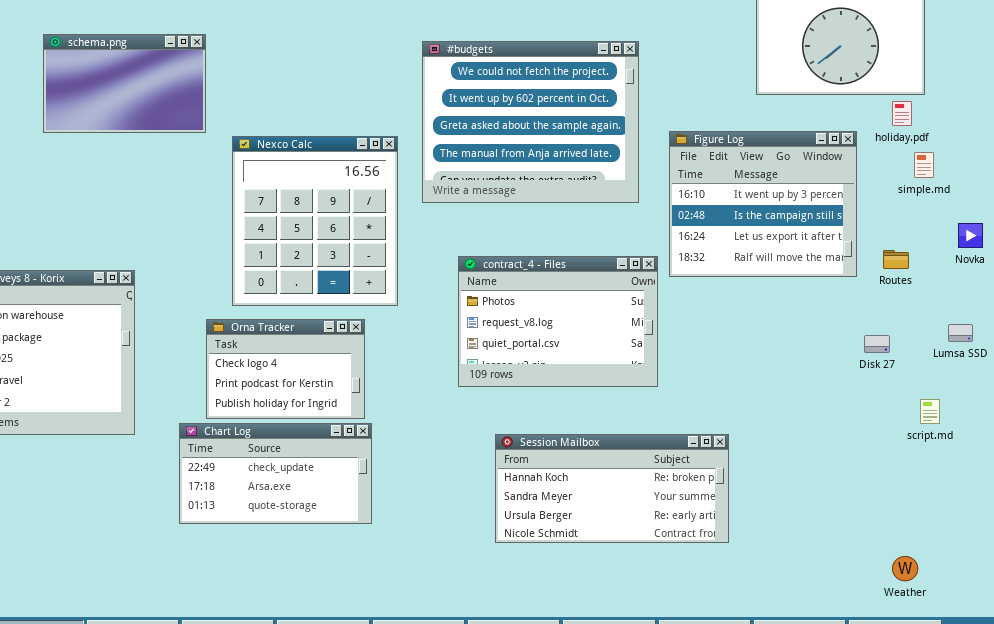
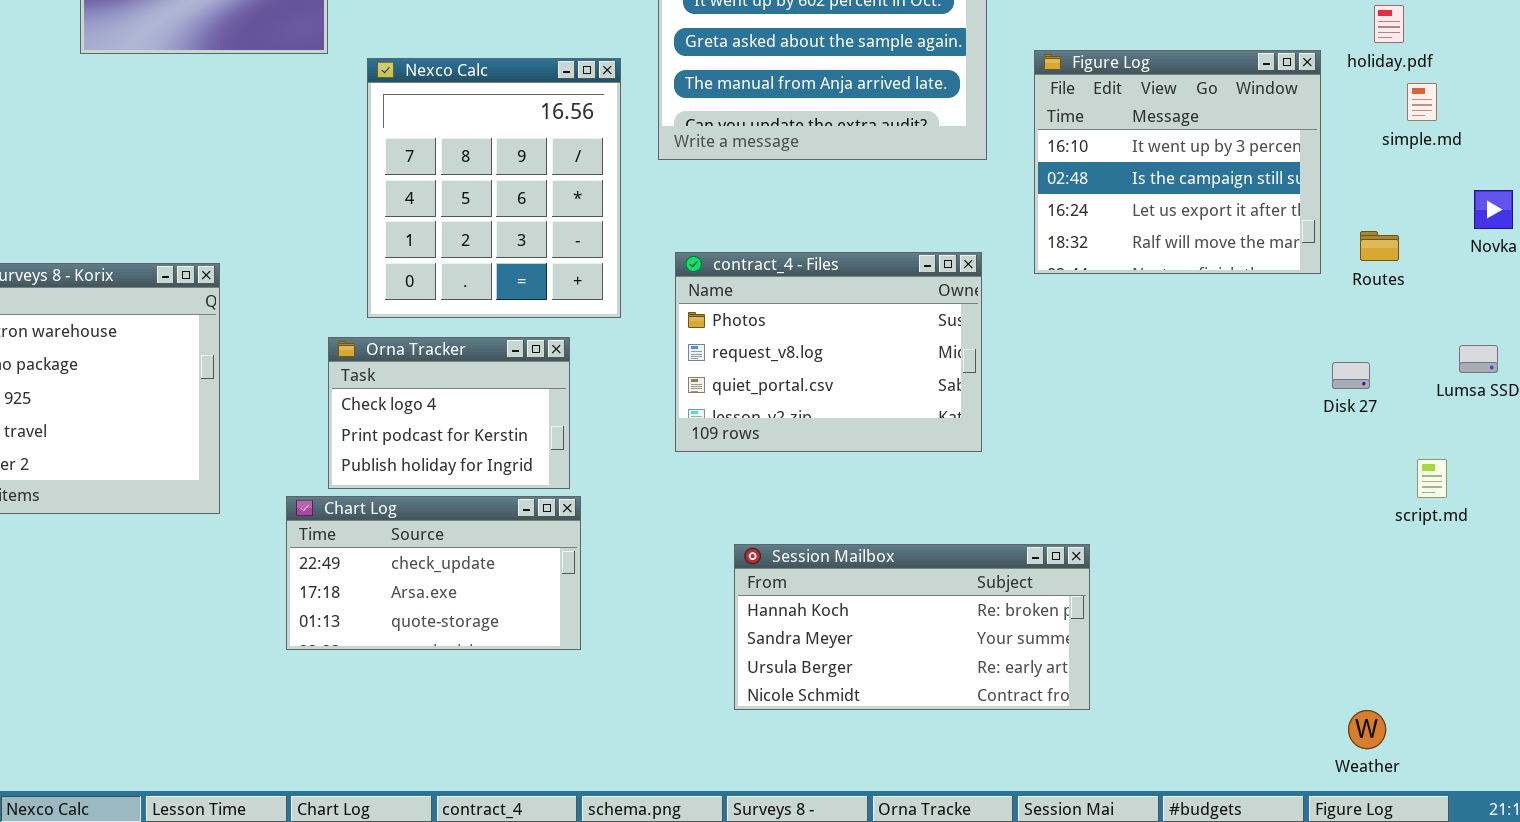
contract_4 - Files: [458,256,658,387] -> [675,252,982,452], moved
Session Mailbox: [495,434,729,543] -> [734,544,1090,710], moved
Weather: [892,556,918,581] -> [1348,710,1386,749], moved

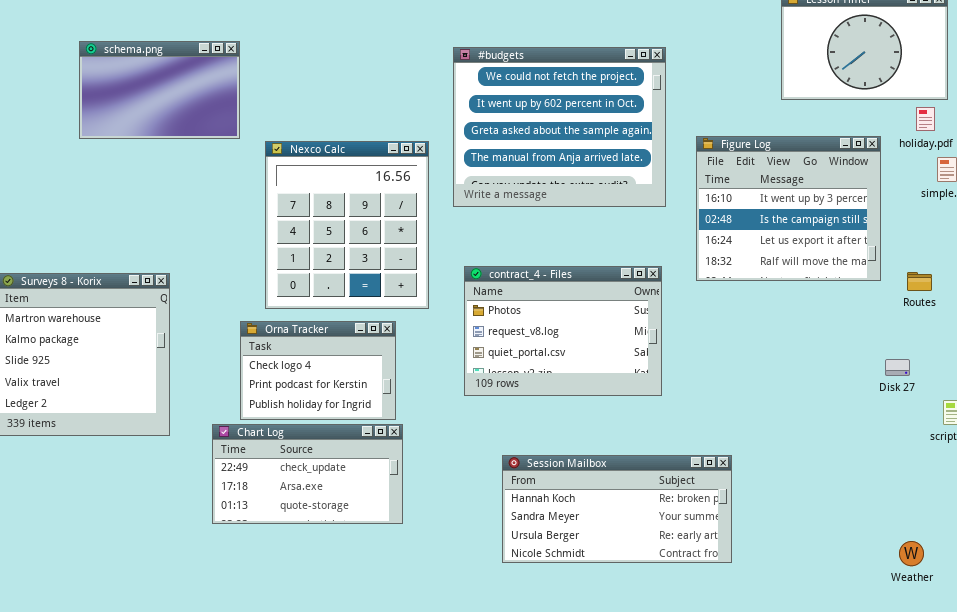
Routes: [1360,231,1399,261] -> [907,272,932,291], moved
Disk 27: [1332,362,1370,389] -> [885,359,910,376], moved
Weather: [1348,710,1386,749] -> [899,541,924,566], moved

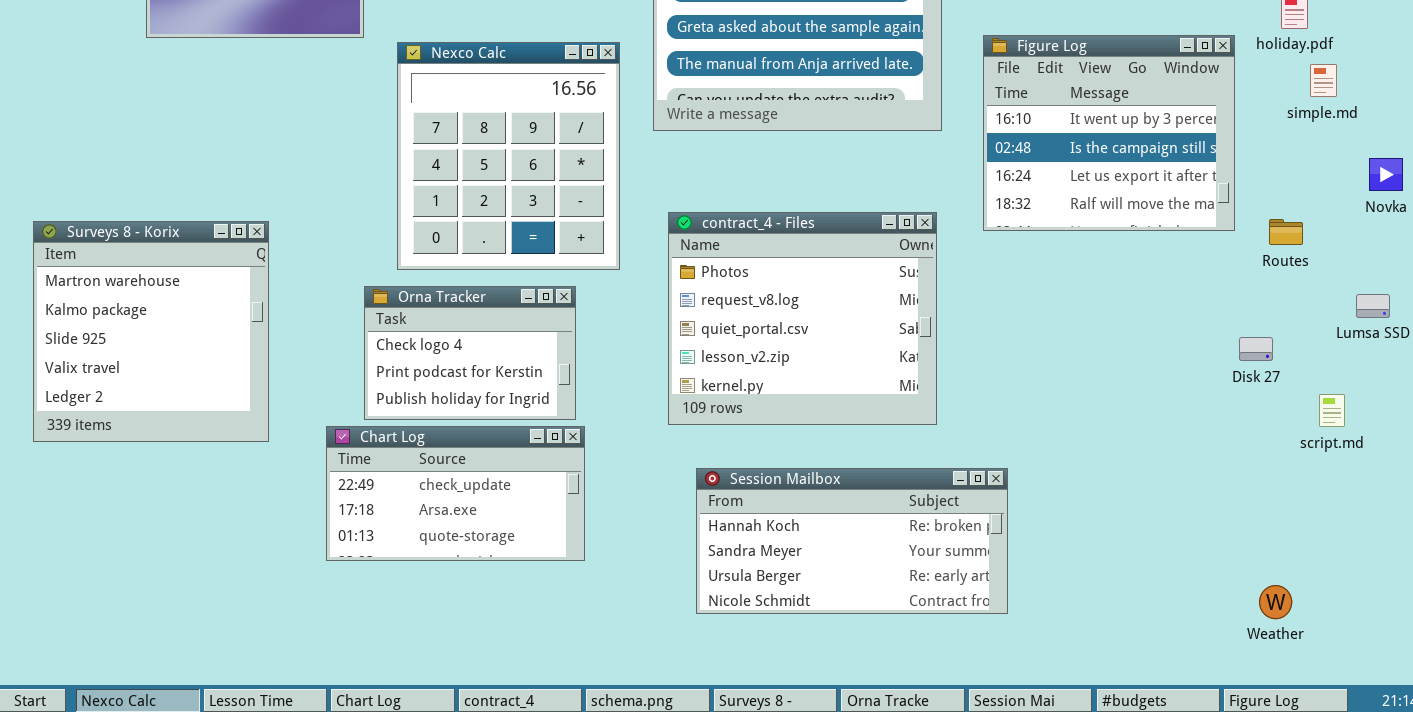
contract_4 - Files: [464,266,662,396] -> [668,212,937,425], resized
Session Mailbox: [502,455,732,563] -> [696,468,1008,614], moved

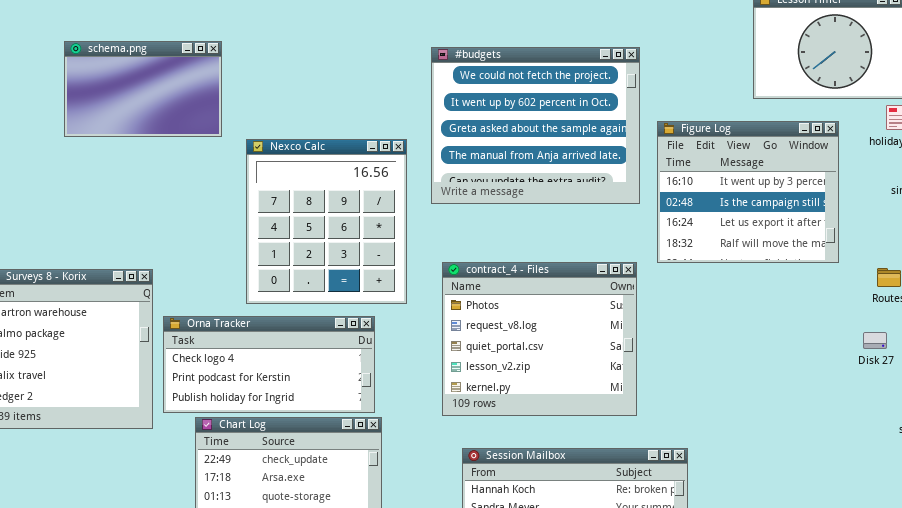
Figure Log: [983,35,1235,231] -> [657,121,839,263], moved
Orna Tracker: [364,286,576,420] -> [163,316,375,413], resized
Disk 27: [1239,337,1273,361] -> [863,332,887,349], moved

